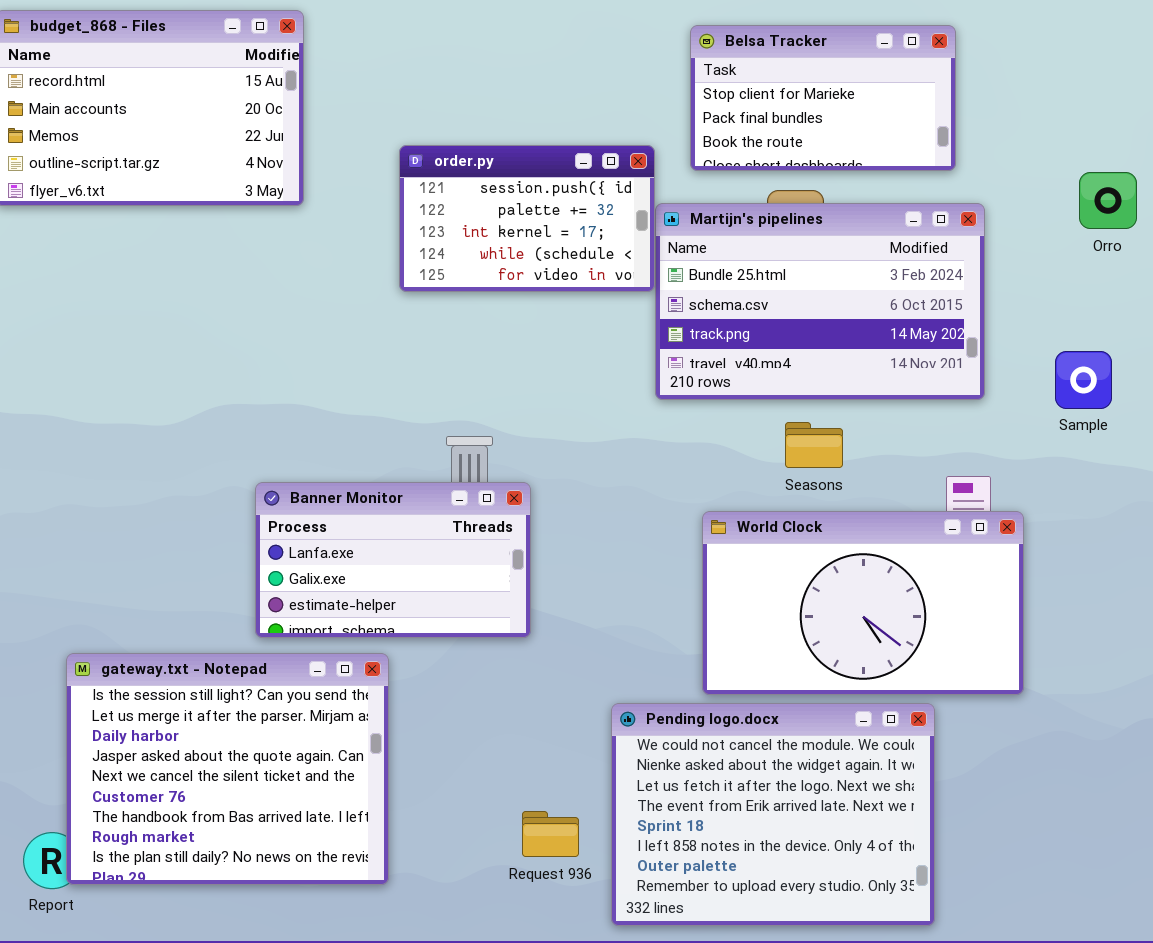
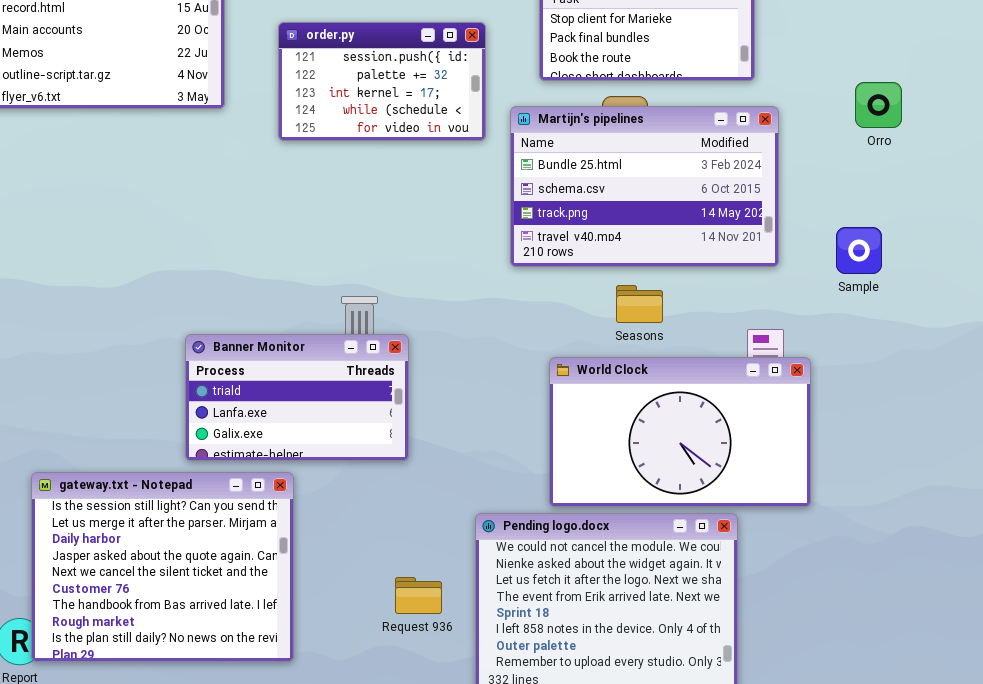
order.py: [399,145,655,292] -> [278,22,486,141], moved
Banner Monitor: [255,482,531,638] -> [185,334,409,461], scrolled up 1 row
Request 936: [522,811,579,857] -> [395,577,442,614], moved

